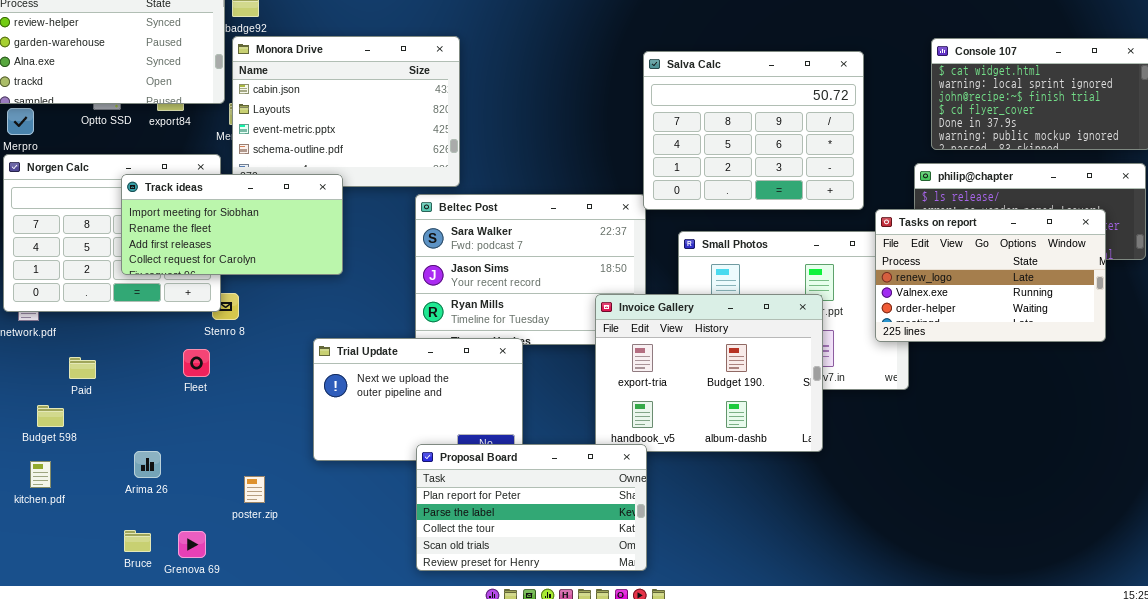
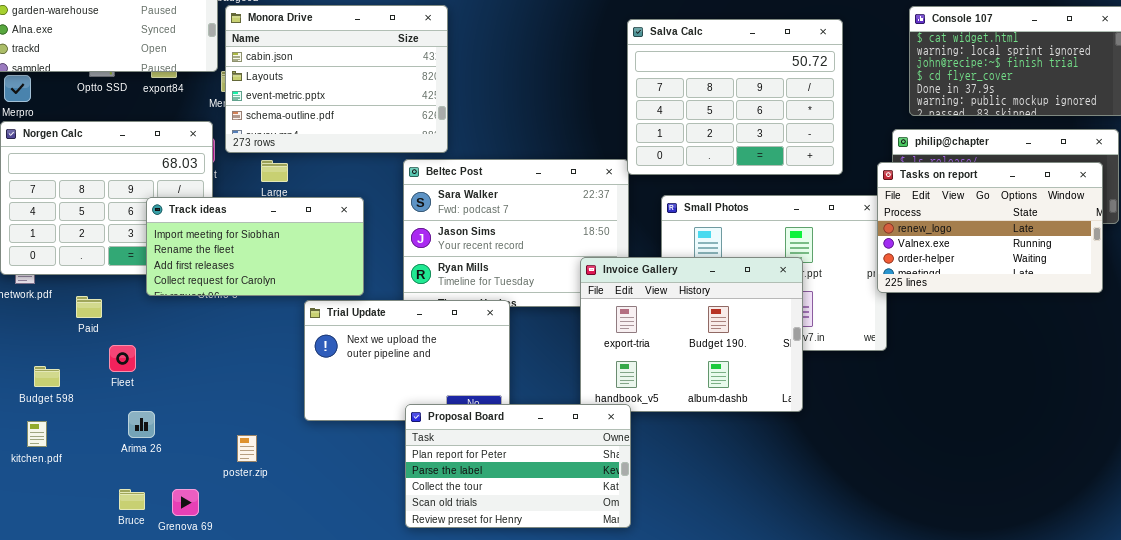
Track ideas: [121,174,343,275] -> [146,197,364,296], moved
Tasks on report: [875,209,1106,342] -> [877,162,1103,293], moved
Fleet: [183,349,210,377] -> [109,345,136,372], moved
Paid: [69,357,96,379] -> [76,296,102,318], moved

